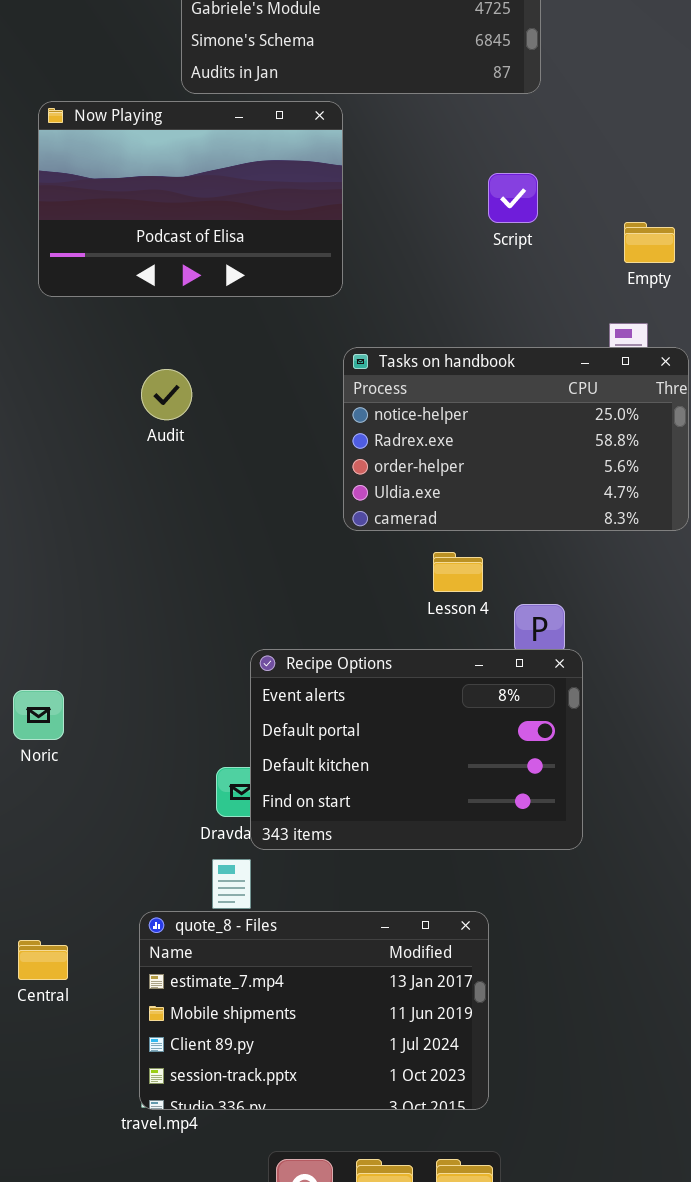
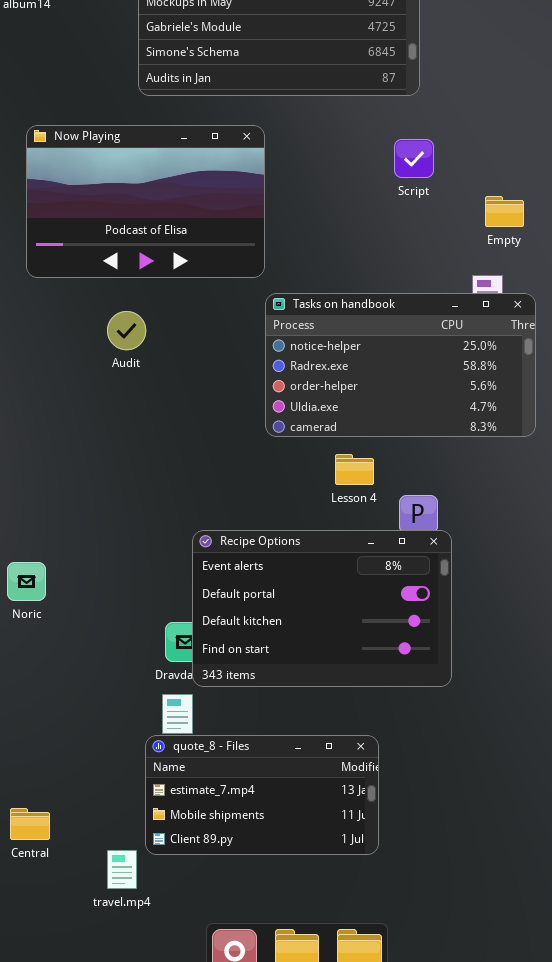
Now Playing: [38,101,343,297] -> [26,125,265,278], moved
Script: [488,173,538,223] -> [394,139,434,178], moved
quote_8 - Files: [139,911,489,1110] -> [145,735,379,855], resized
Central: [18,940,68,980] -> [10,808,50,840], moved

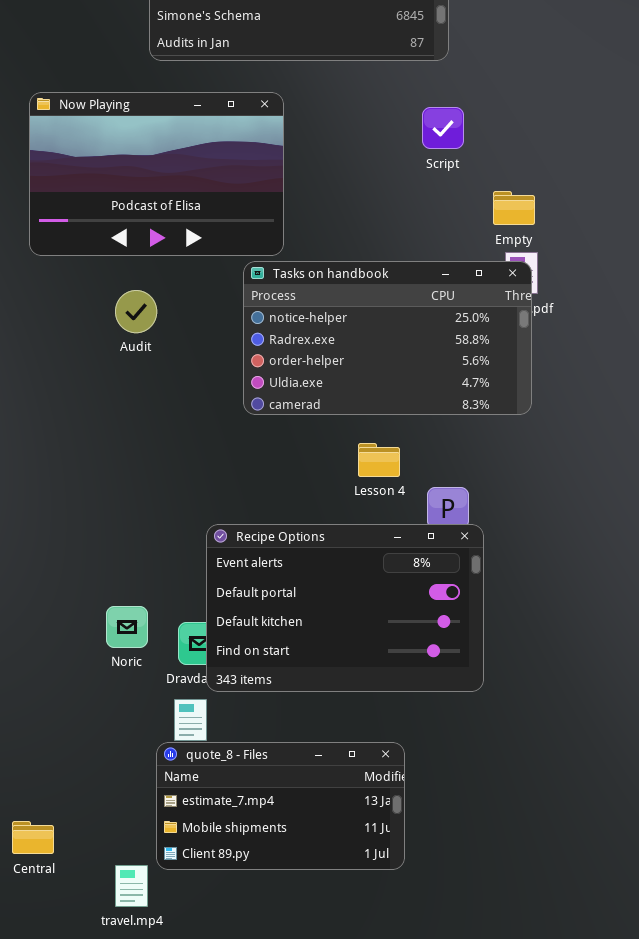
Empty: [485,196,524,227] -> [493,191,535,225], moved
Tasks on handbook: [265,293,536,437] -> [243,261,532,415], moved
Noric: [7,562,46,601] -> [106,606,148,648], moved

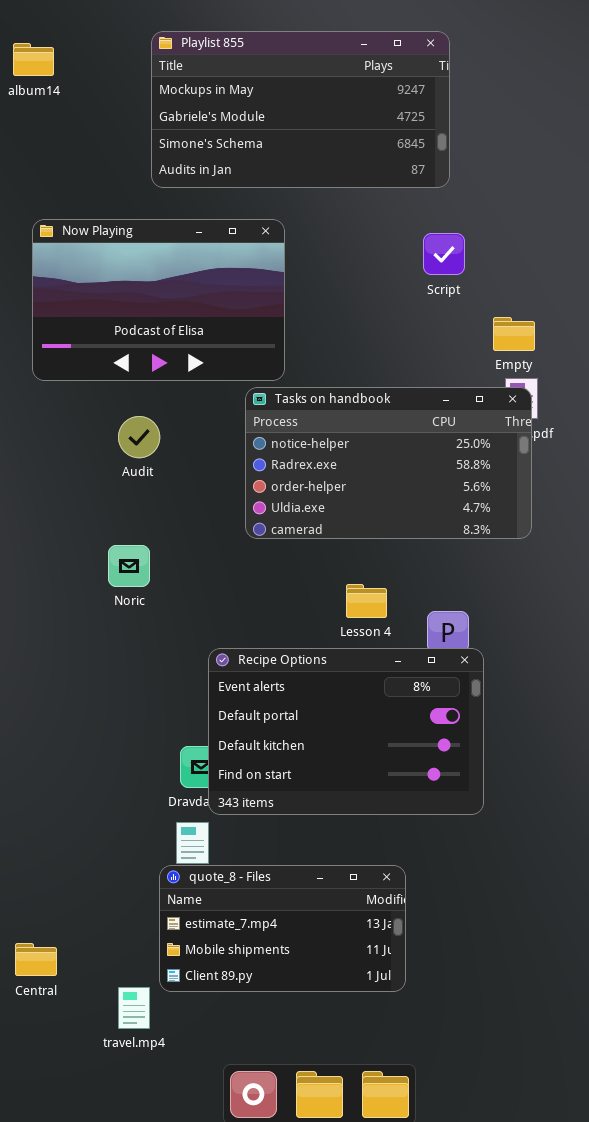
Lesson 4: [358,443,400,477] -> [346,584,387,618], moved
Noric: [106,606,148,648] -> [108,545,150,587], moved

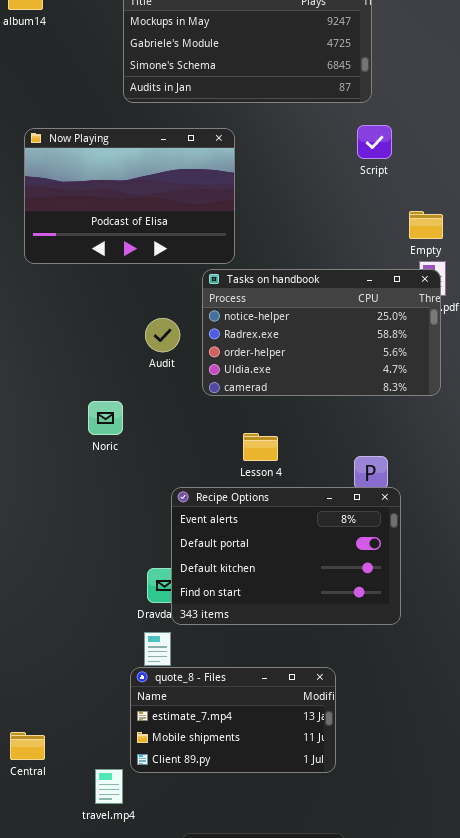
Script: [423,233,465,275] -> [357,125,392,159], moved
Audit: [118,416,160,458] -> [145,318,180,352], moved
Lesson 4: [346,584,387,618] -> [243,433,278,461], moved

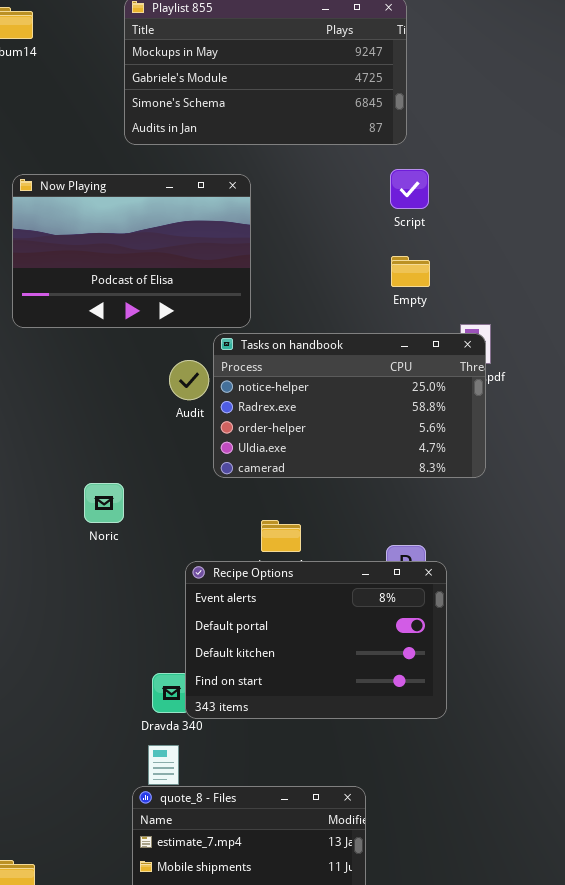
Empty: [409,211,443,239] -> [391,256,430,287], moved
Audit: [145,318,180,352] -> [169,360,209,400], moved
Recipe Options: [171,487,401,625] -> [185,561,447,719], moved

